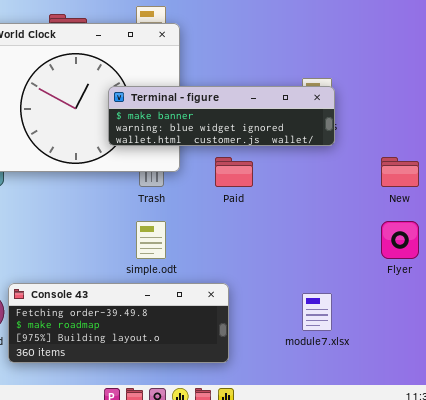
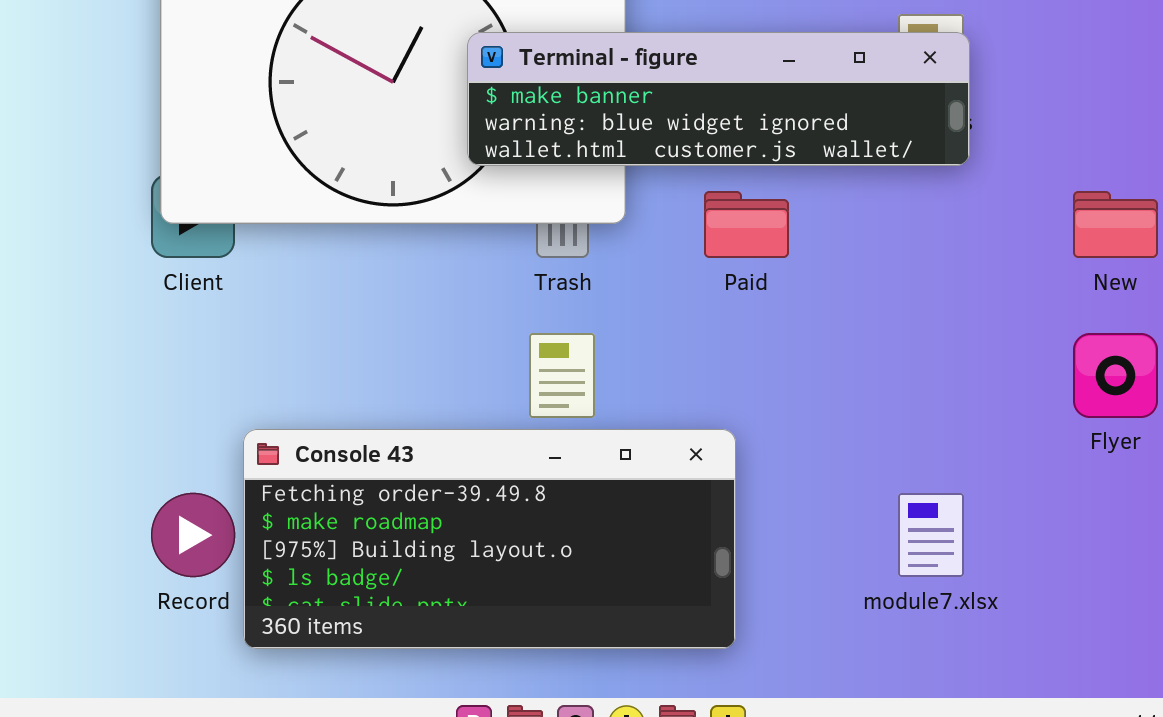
Console 43: [8,283,229,363] -> [243,429,736,649], resized

